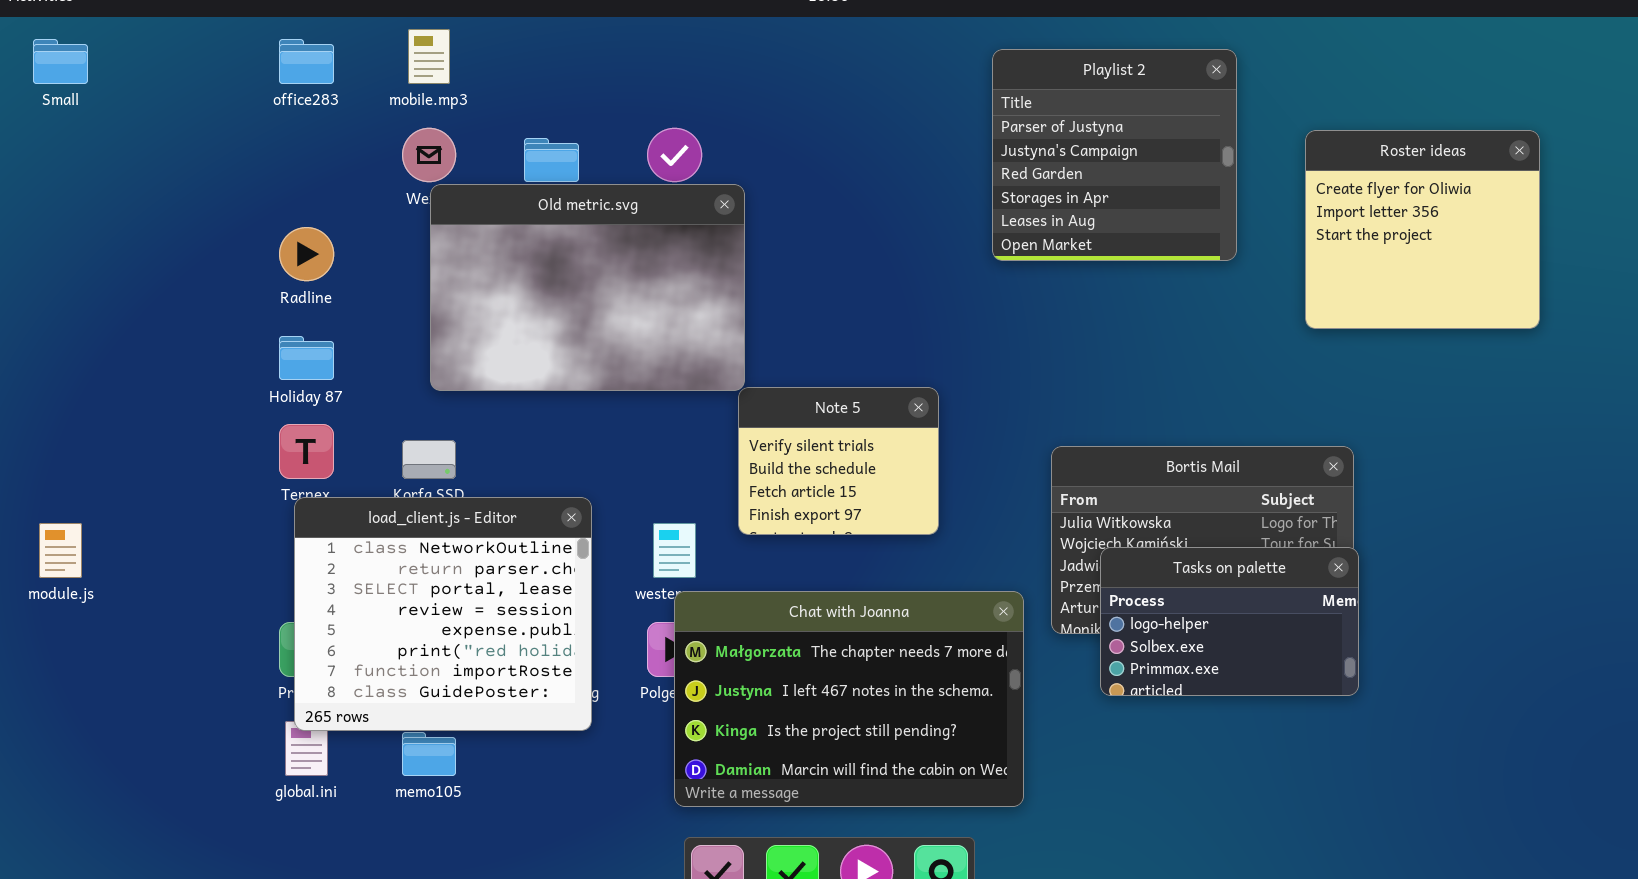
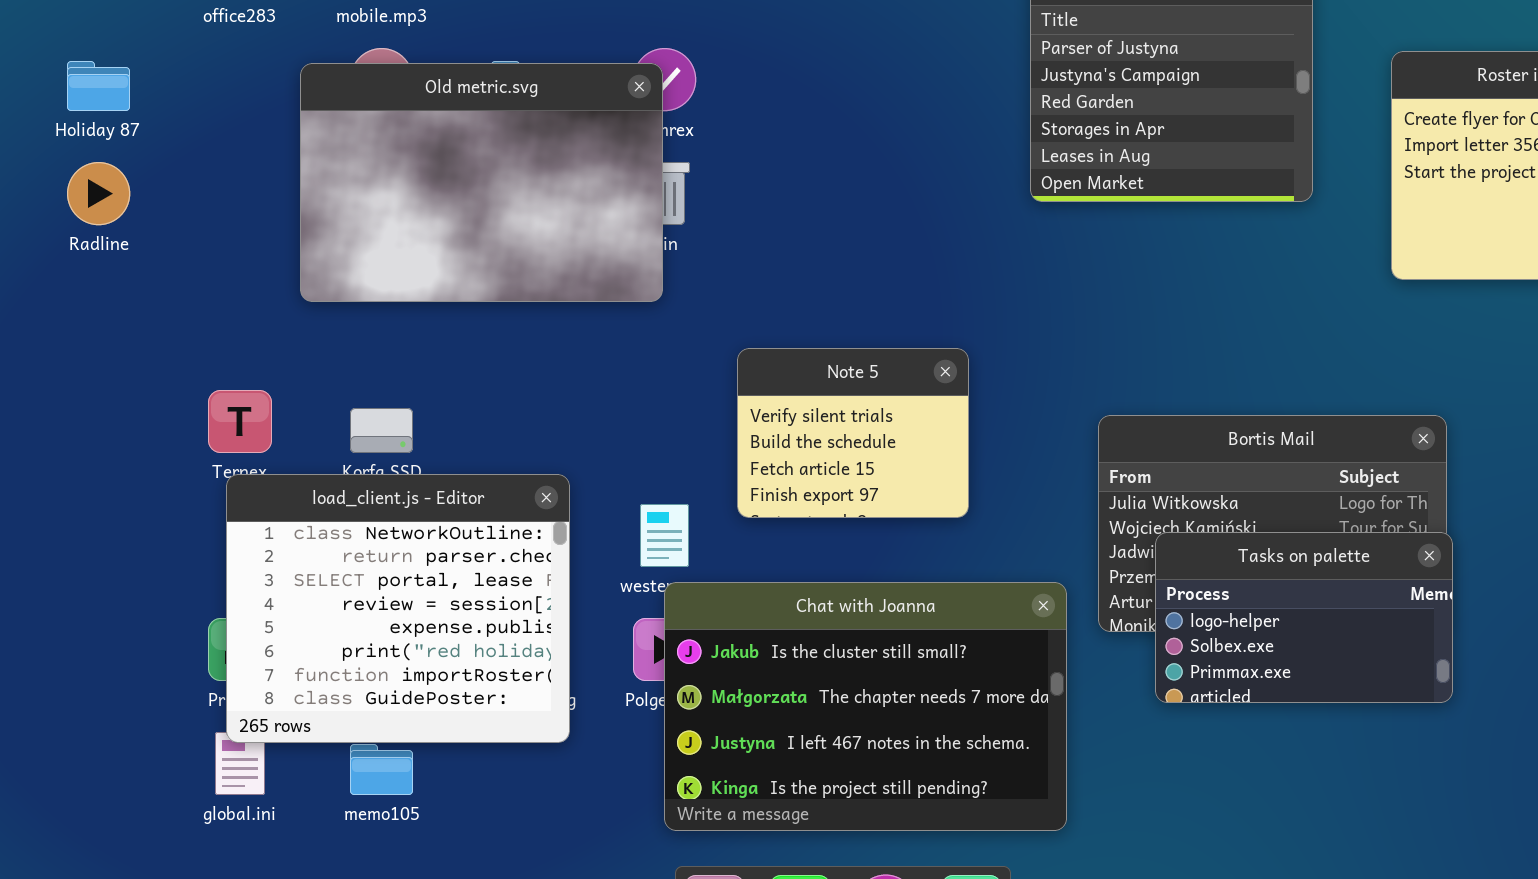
Old metric.svg: [430,184,745,391] -> [300,63,663,302], moved
Radline: [279,227,334,281] -> [67,162,130,225], moved
Holiday 87: [279,336,334,380] -> [67,61,130,111], moved
Chat with Joanna: [674,591,1024,807] -> [664,582,1067,831], scrolled up 1 row

